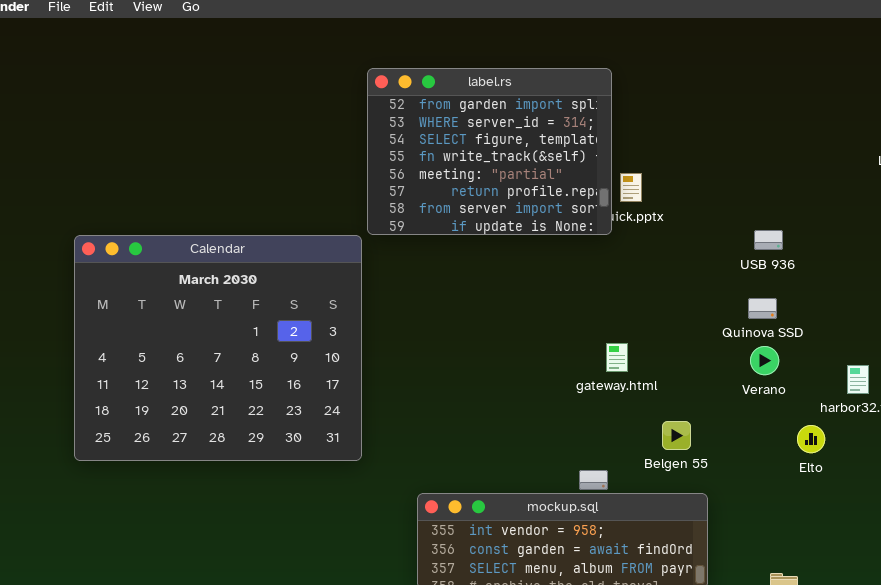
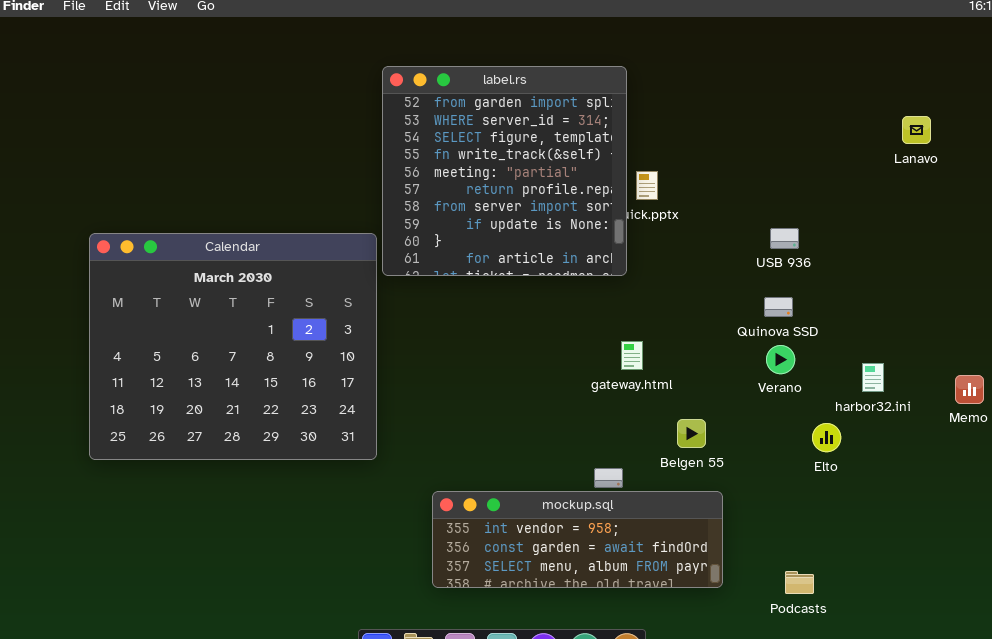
label.rs: [367,68,612,235] -> [382,66,627,276], resized

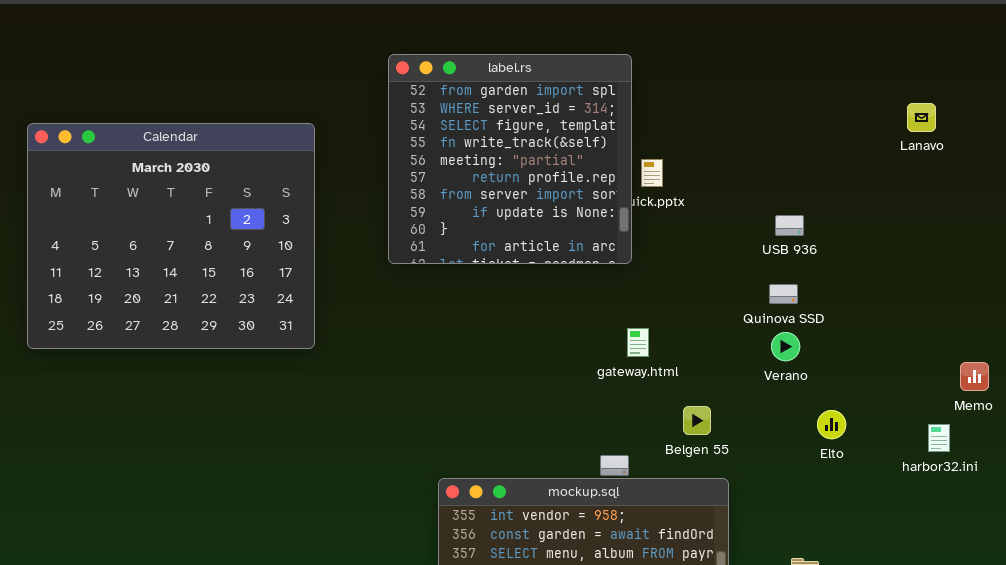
Calendar: [89,233,377,460] -> [27,123,315,349], moved
harbor32.ini: [862,363,884,392] -> [928,424,950,452], moved

